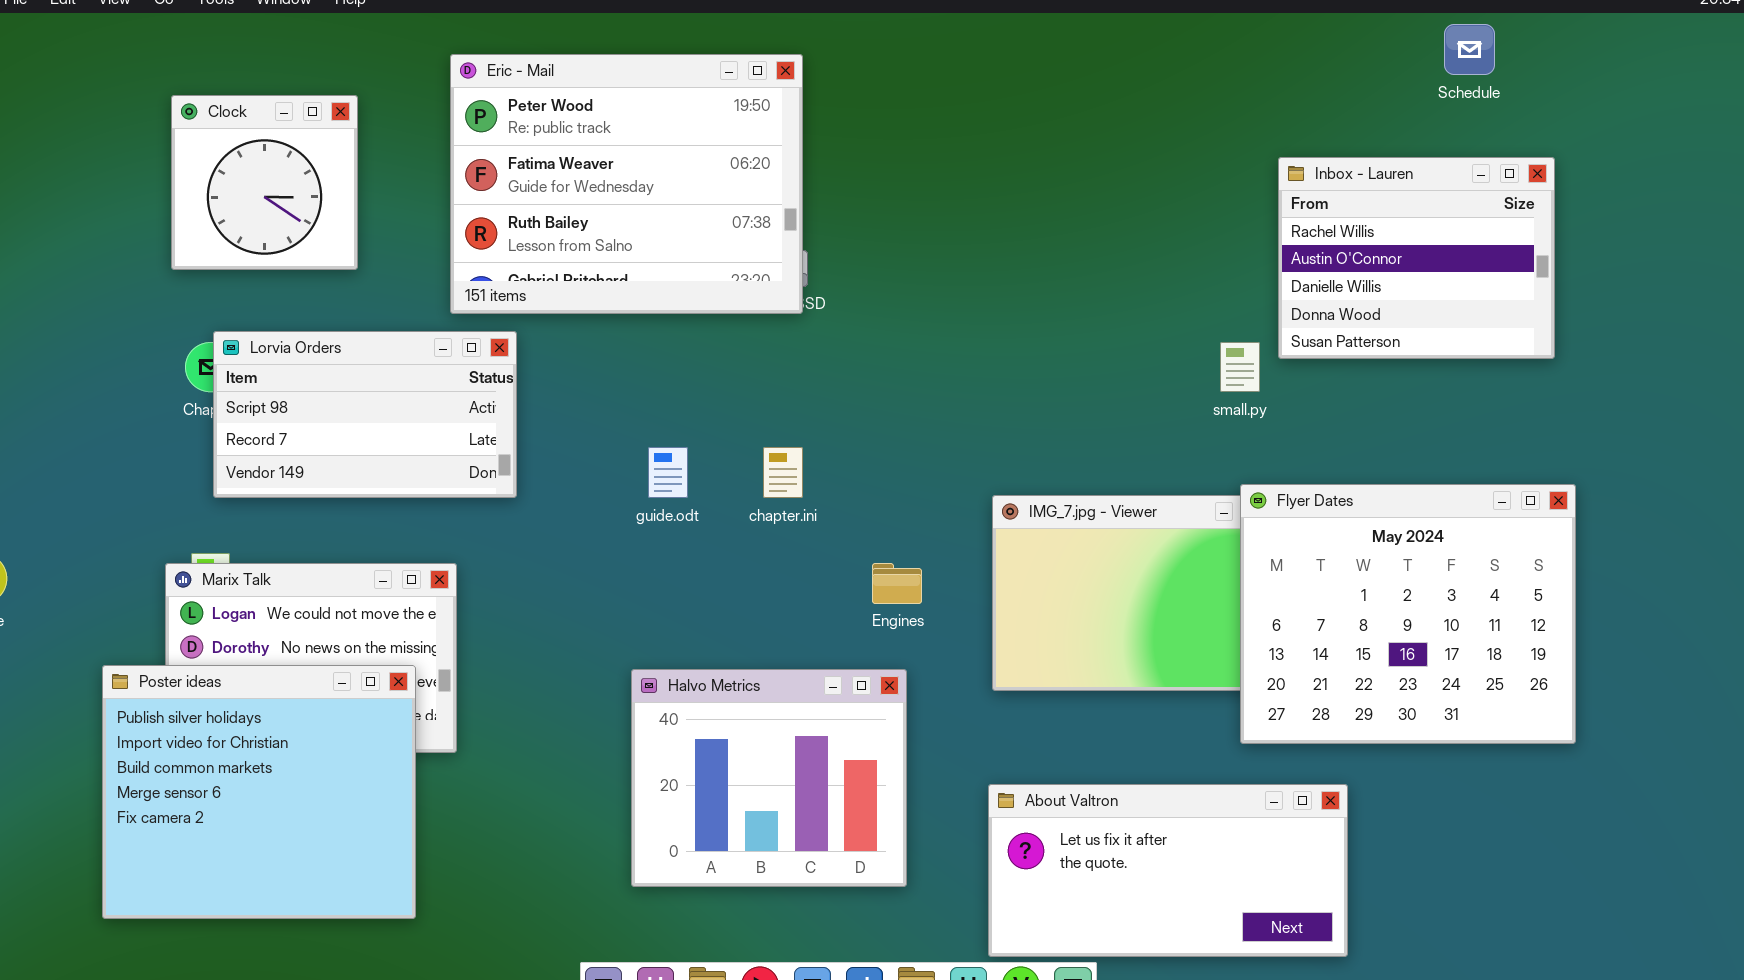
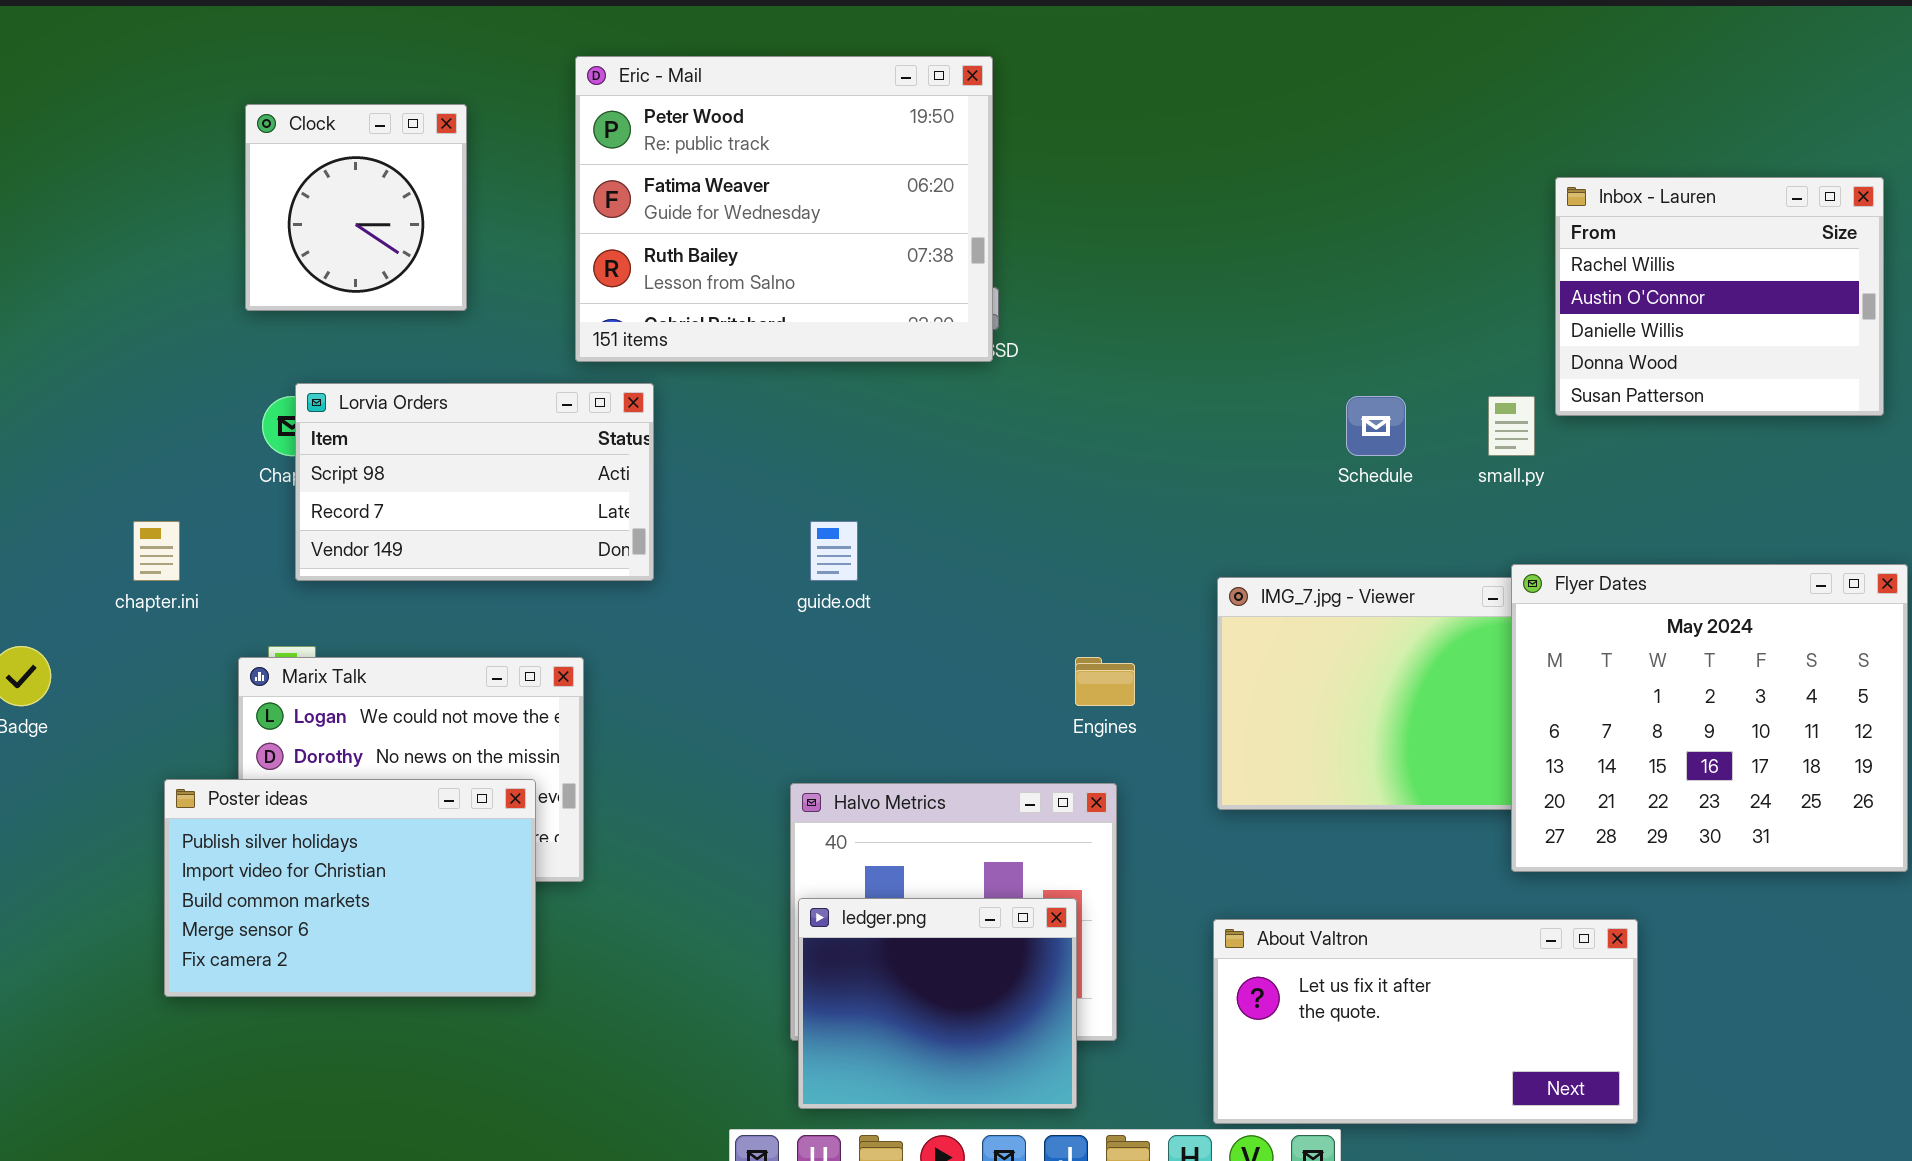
Schedule: [1444,24,1495,75] -> [1346,396,1406,456], moved
chapter.ini: [763,447,803,498] -> [133,521,180,581], moved
Poster ideas: [102,665,416,919] -> [164,779,536,997], resized
ledger.png: none -> [798,898,1077,1109], opened

